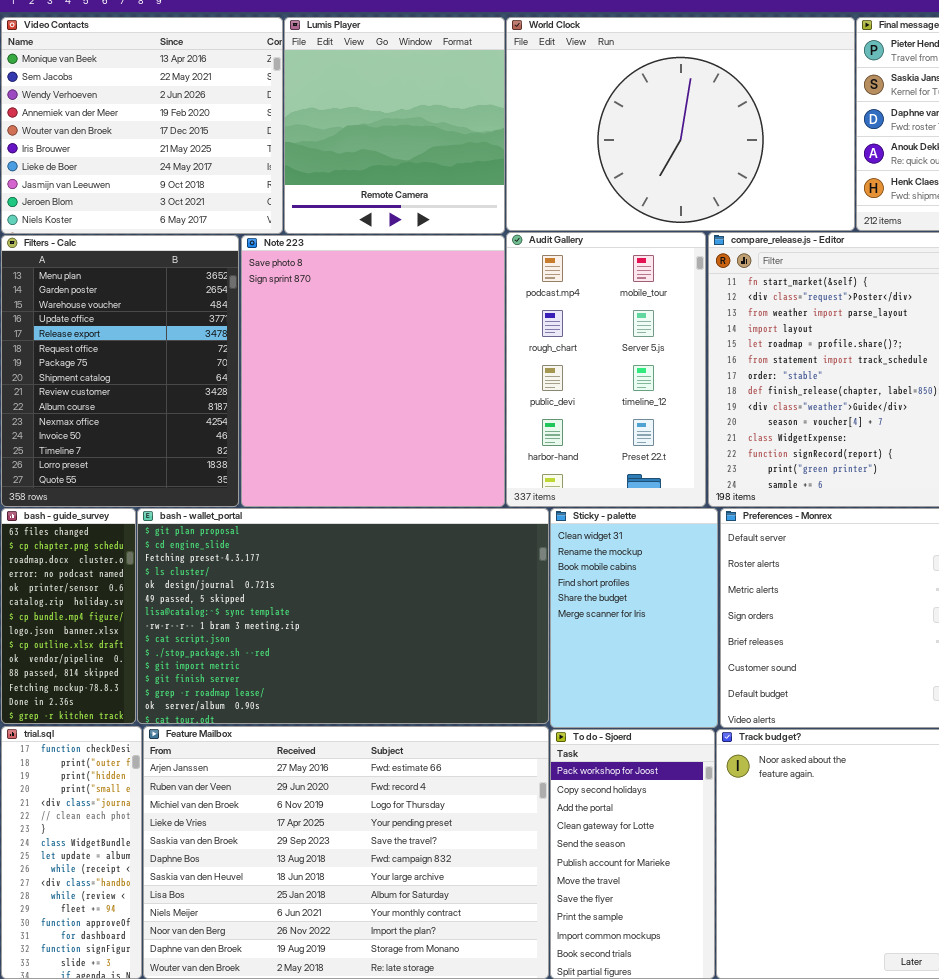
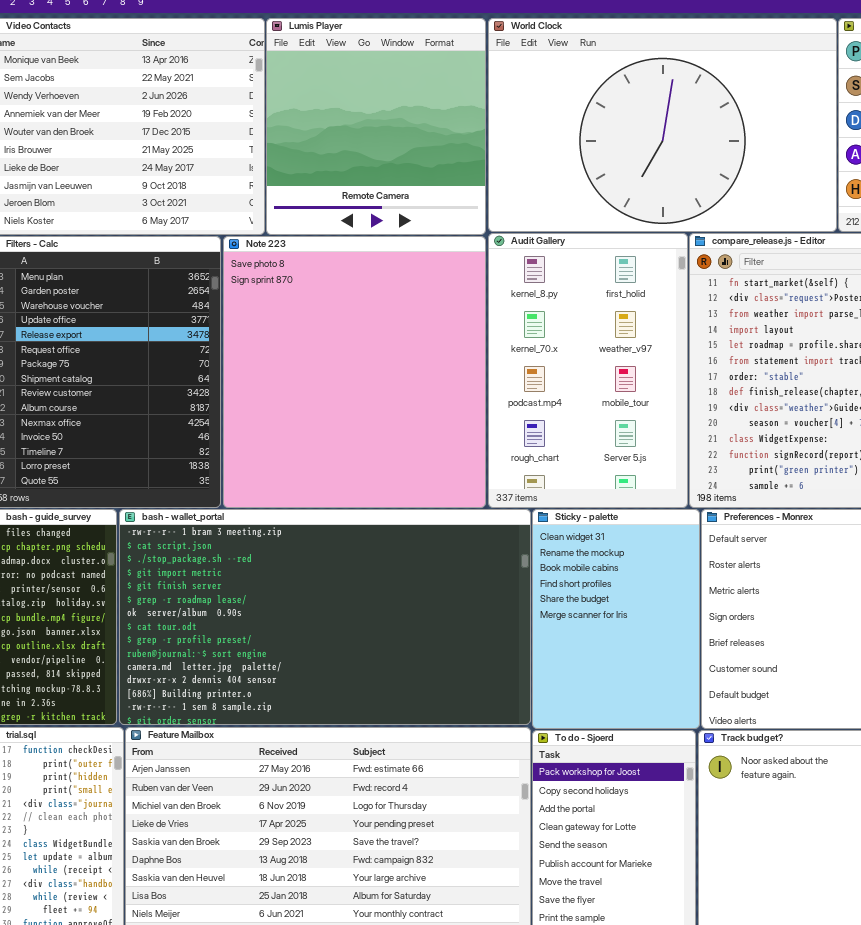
Audit Gallery: [506,232,706,507] -> [488,233,688,508], scrolled up 2 rows
bash - wallet_portal: [137,508,549,724] -> [119,509,531,725], scrolled down 7 rows

